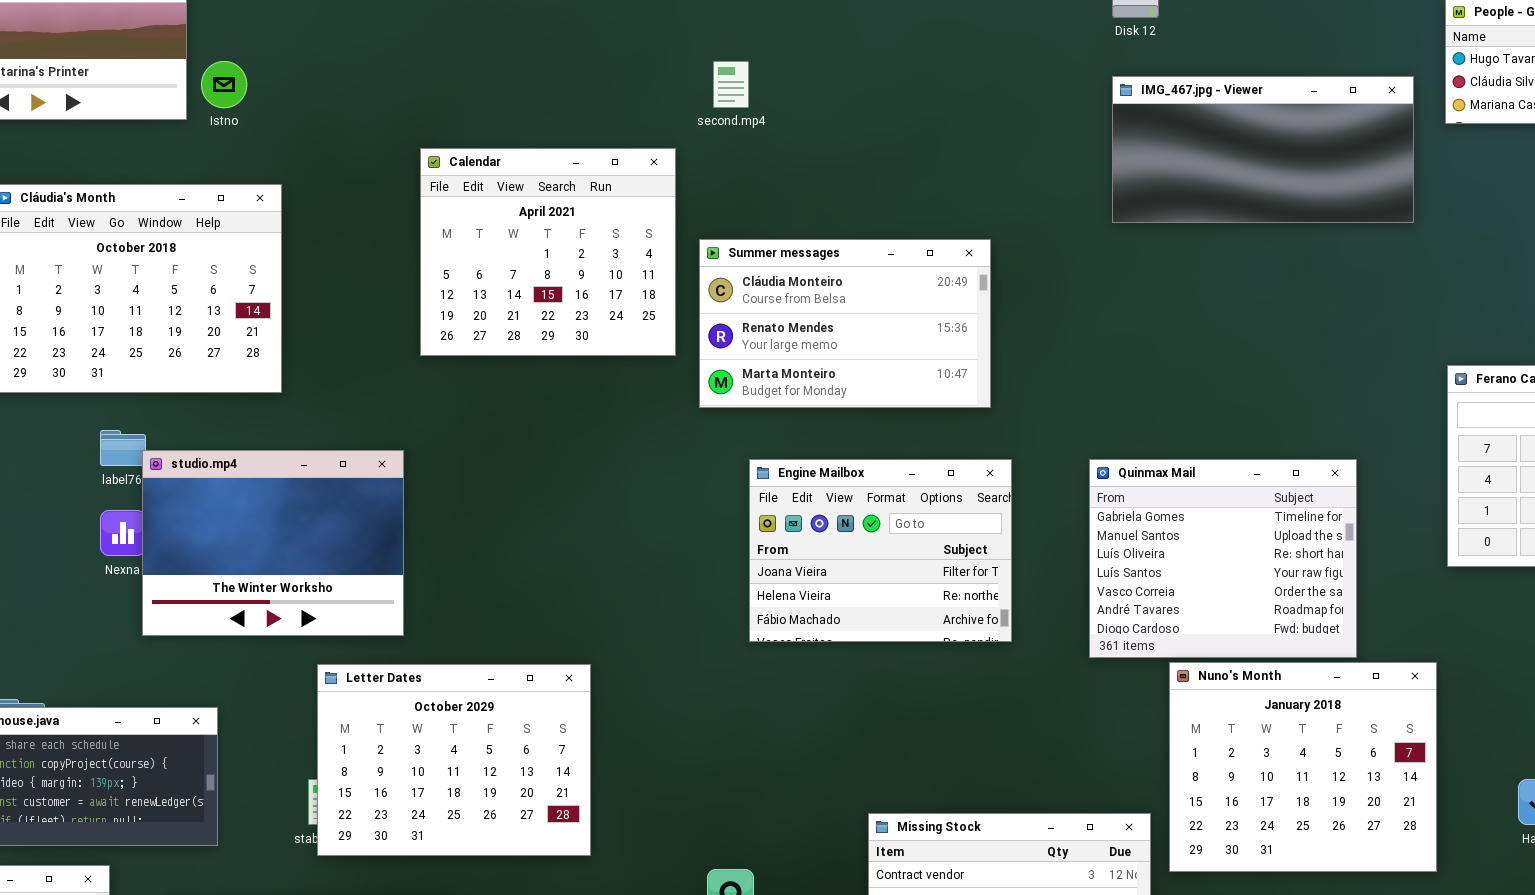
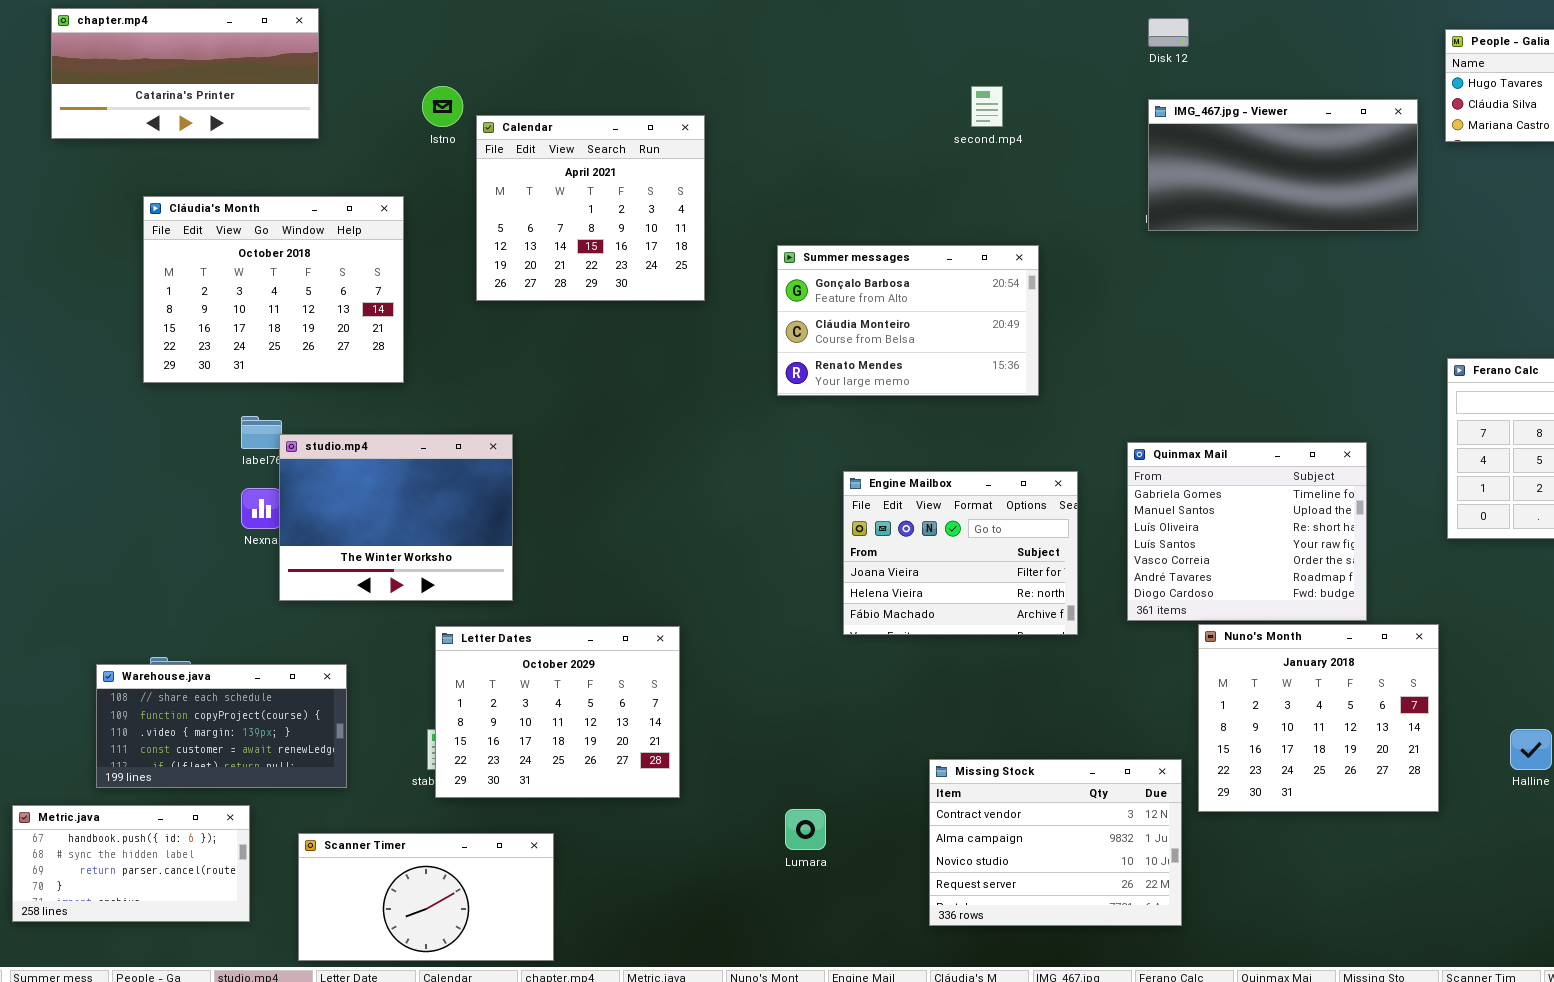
Istno: [201,61,247,108] -> [422,86,463,127], moved
second.mp4: [713,61,749,108] -> [971,86,1003,127], moved
Calendar: [420,148,676,356] -> [476,115,705,301], moved
Summer messages: [699,239,991,408] -> [777,245,1039,396], scrolled up 1 row
Engine Mailbox: [749,459,1012,642] -> [843,471,1078,635], moved

